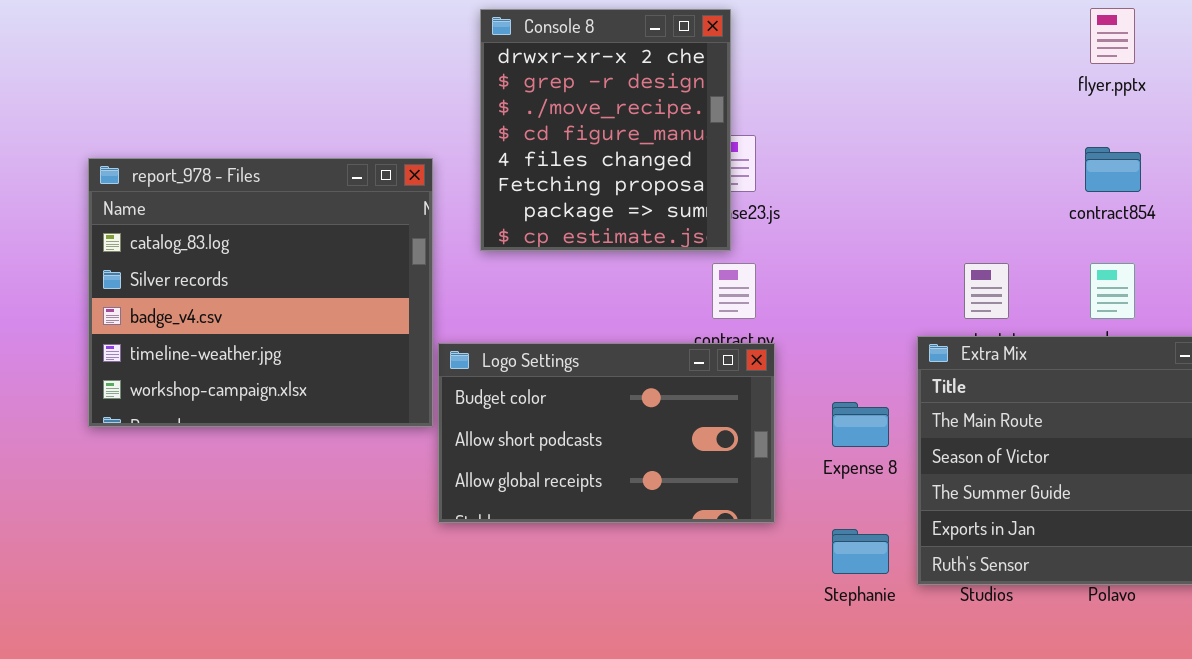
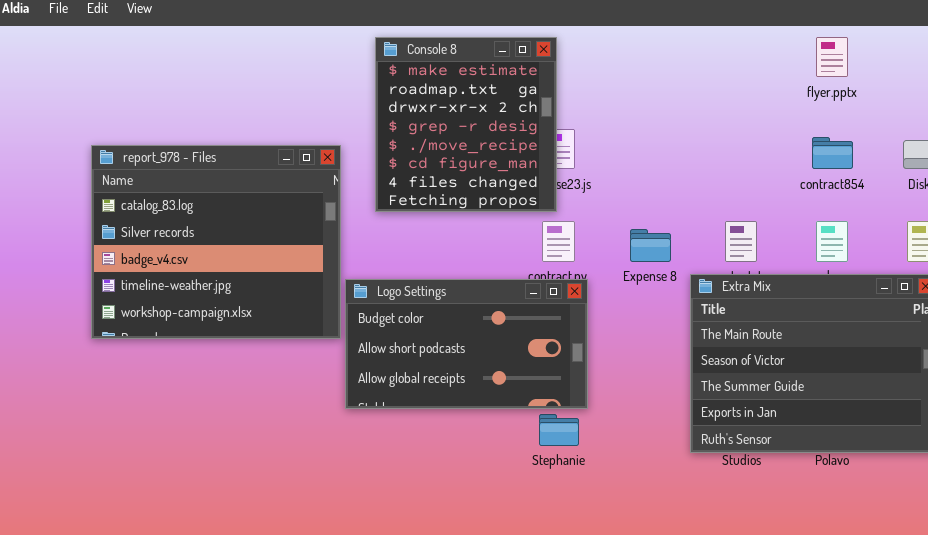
Console 8: [480,9,731,251] -> [375,37,557,212], scrolled up 2 rows
Expense 8: [832,402,889,447] -> [630,229,671,262], moved
Stephanie: [832,529,889,574] -> [539,414,579,446], moved

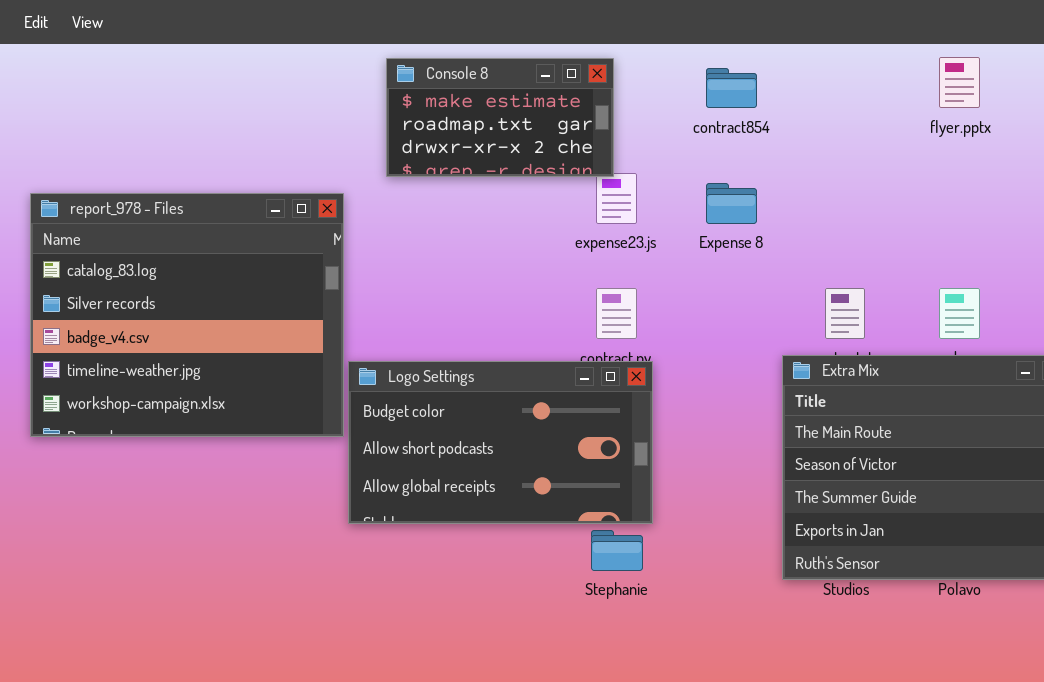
Console 8: [375,37,557,212] -> [386,58,614,177], resized
contract854: [812,137,853,169] -> [706,68,757,108], moved
Expense 8: [630,229,671,262] -> [706,183,757,224], moved

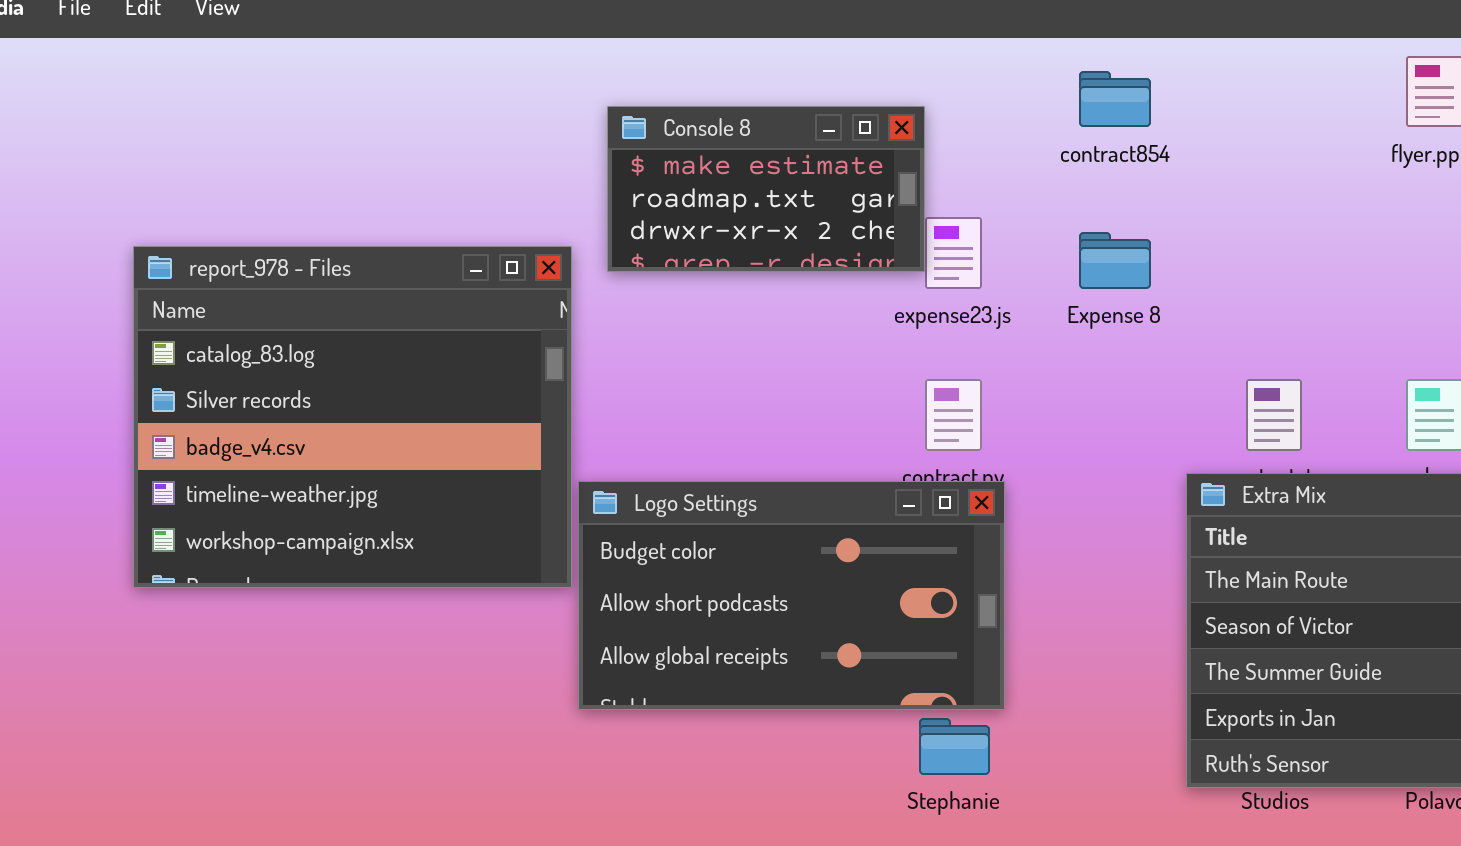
Console 8: [386,58,614,177] -> [607,106,925,272], moved

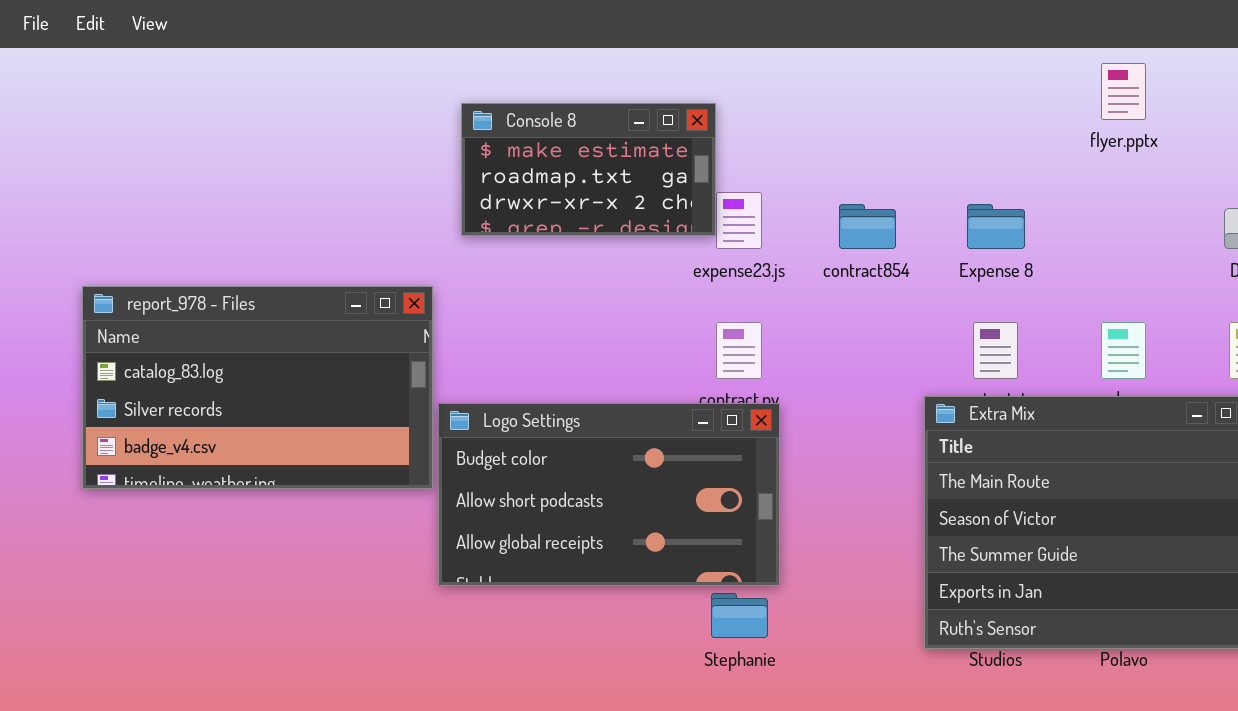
contract854: [1079,71,1151,127] -> [839,204,896,249], moved
Expense 8: [1079,232,1151,289] -> [967,204,1025,249], moved
report_978 - Files: [133,246,572,588] -> [82,286,433,489], resized

